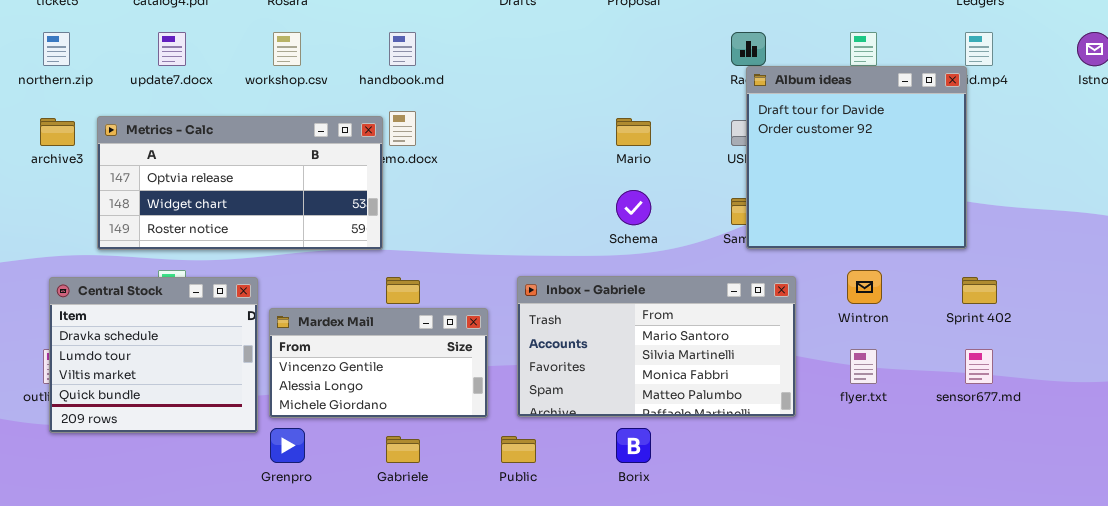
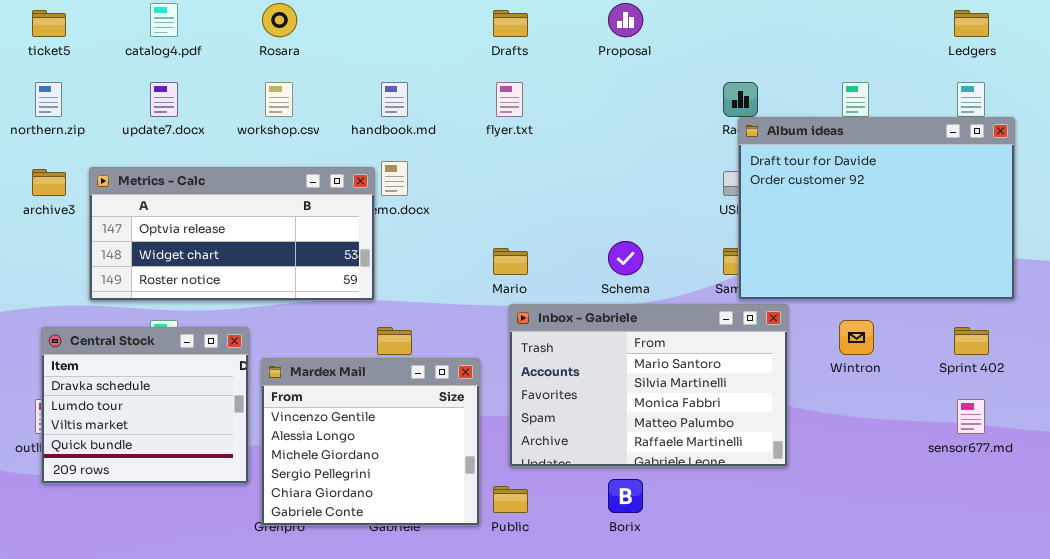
Album ideas: [746,66,967,249] -> [738,117,1015,300], resized
Mario: [616,118,651,146] -> [493,248,528,275], moved
Inbox - Gabriele: [517,276,796,417] -> [509,304,788,467], resized
Mardex Mail: [269,308,488,418] -> [261,358,480,526], resized
flyer.txt: [850,349,877,384] -> [496,82,523,117], moved

